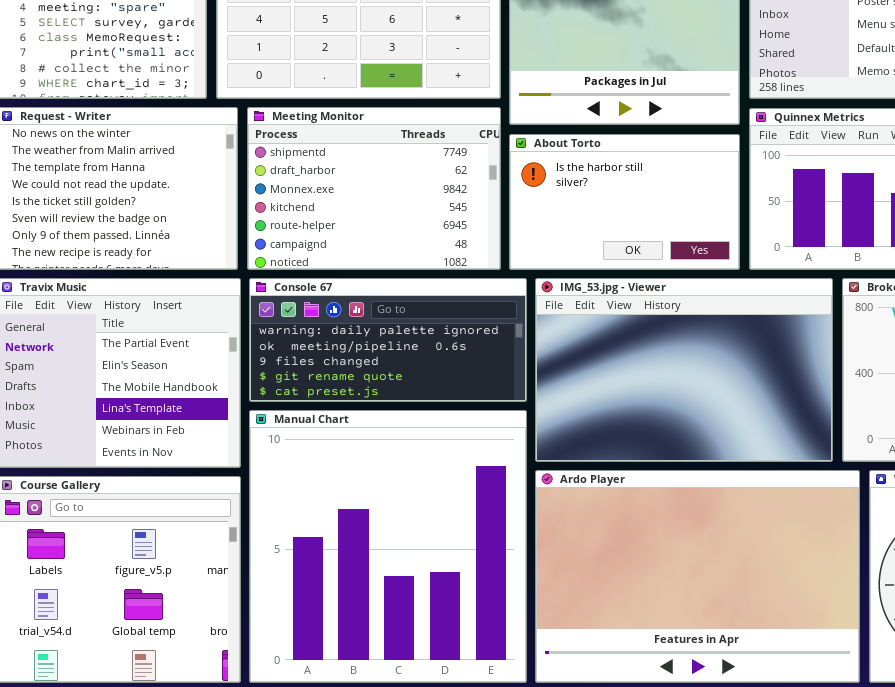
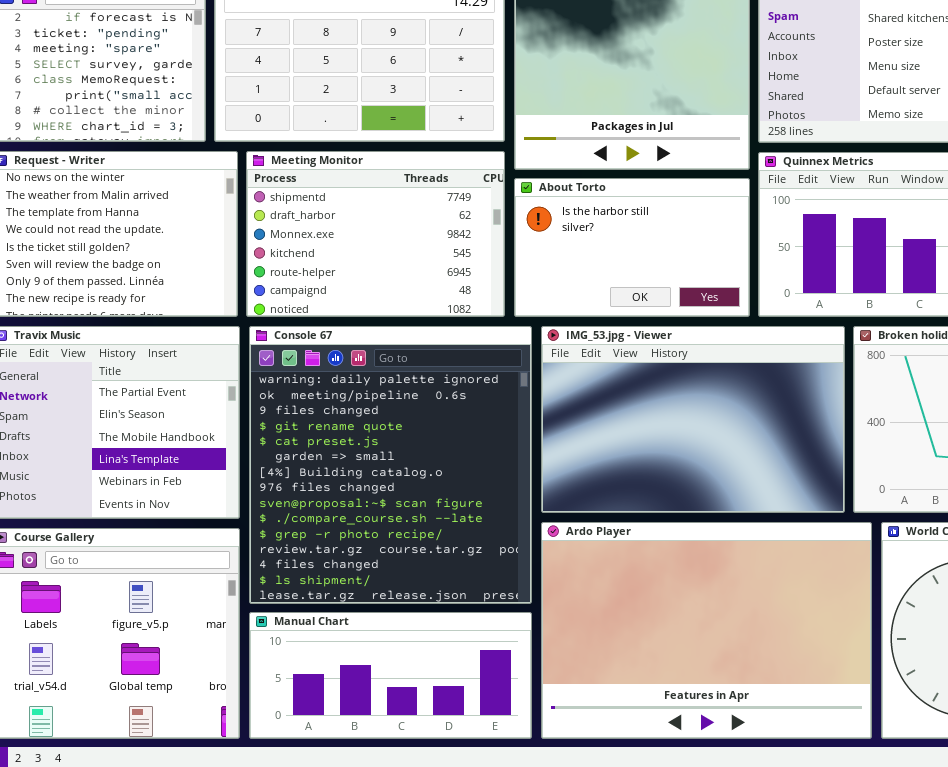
Console 67: [249,278,527,402] -> [249,326,532,604], resized
Manual Chart: [249,410,527,683] -> [249,612,532,739], resized

